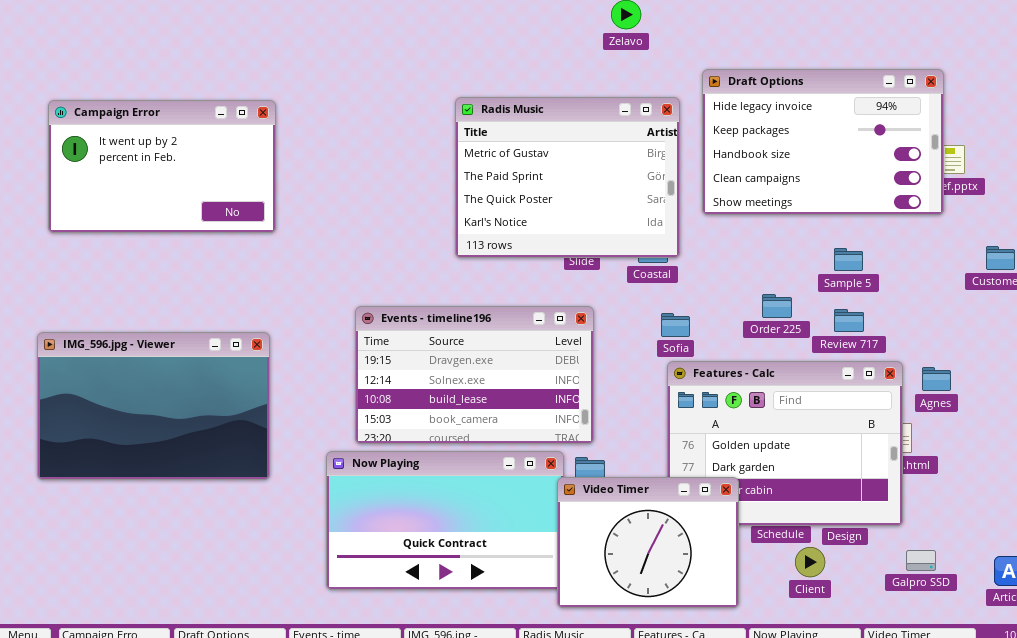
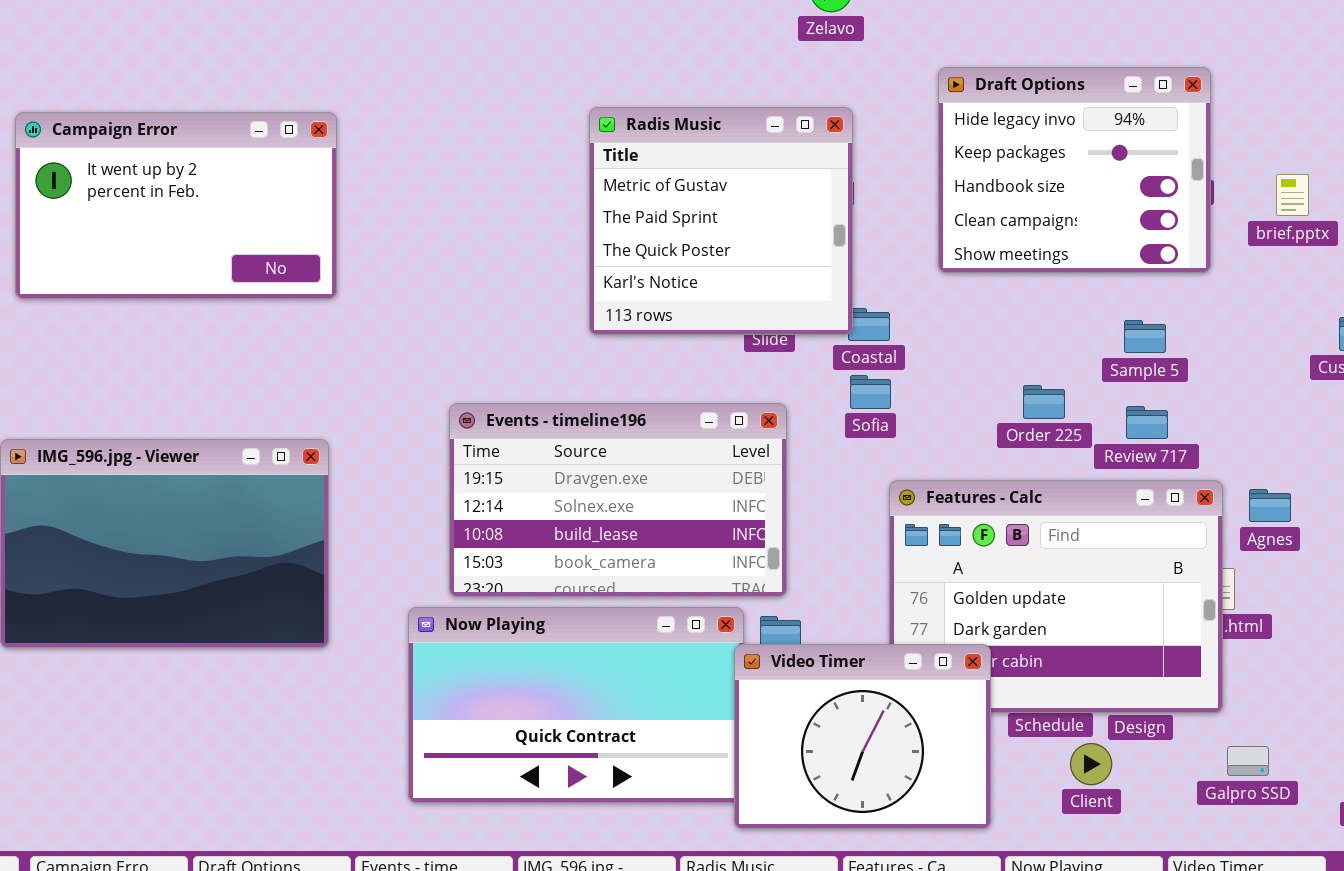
Draft Options: [702,69,944,215] -> [938,67,1211,273], resized
Radis Music: [455,97,680,258] -> [589,107,853,335], resized
Sofia: [661,313,690,337] -> [850,375,891,409], moved

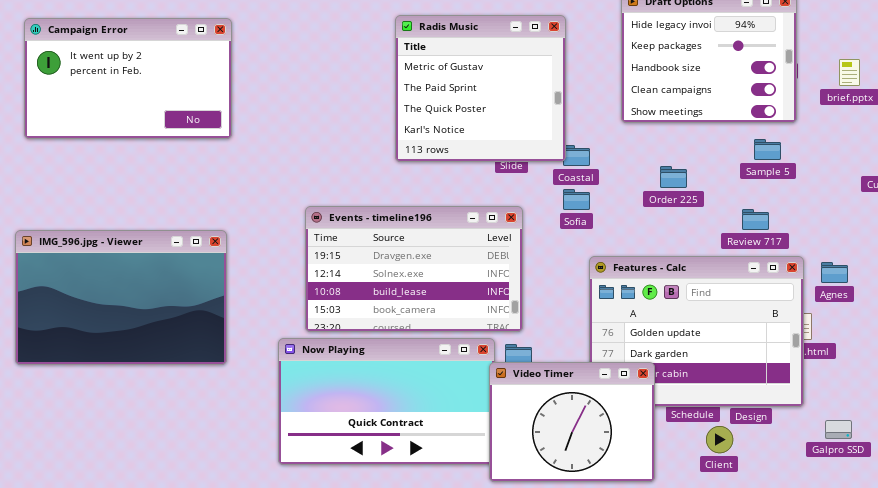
Sample 5: [1124,320,1166,353] -> [754,139,781,160], moved
Order 225: [1023,385,1065,419] -> [660,166,687,188], moved
Galpro SSD: [1227,746,1269,776] -> [825,420,852,439], moved

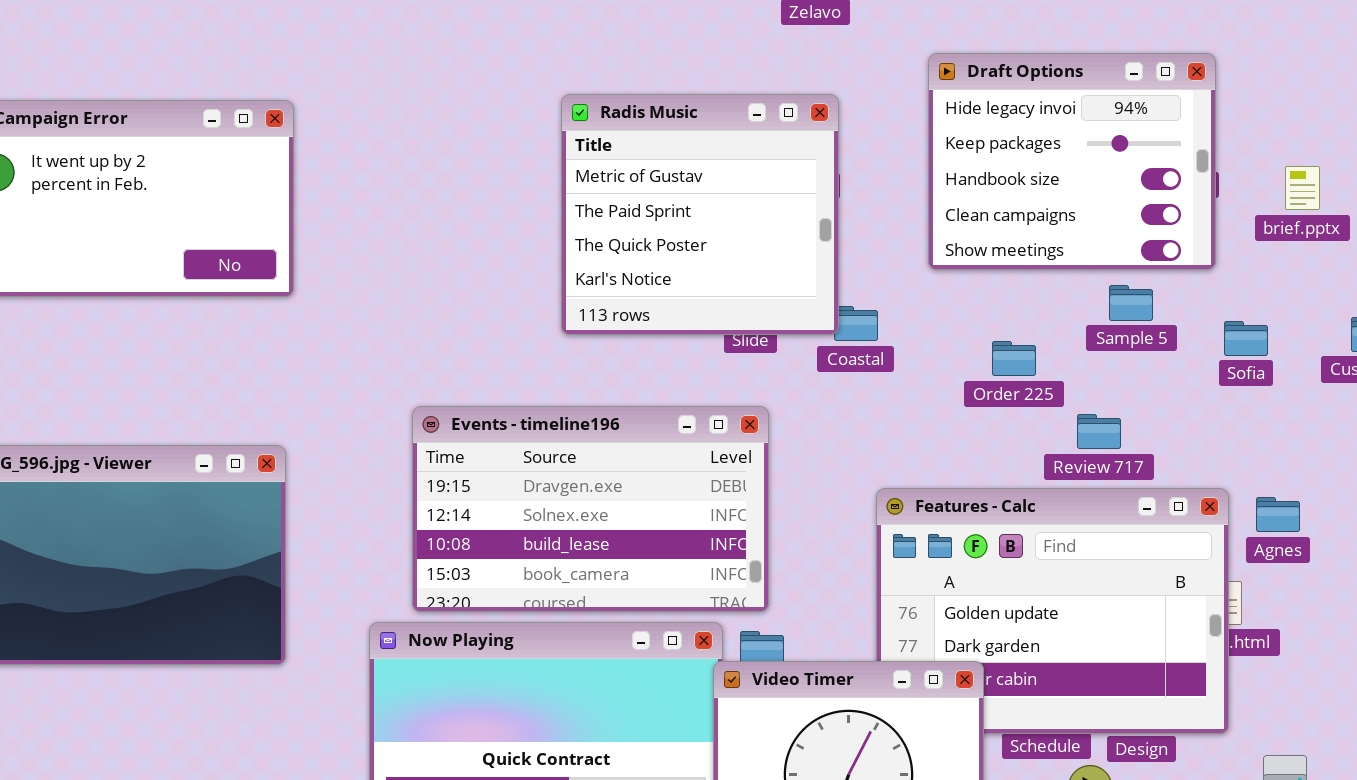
Sample 5: [754,139,781,160] -> [1109,285,1153,321], moved
Sofia: [563,189,590,210] -> [1224,321,1268,356], moved
Review 717: [742,209,769,230] -> [1077,414,1121,449], moved

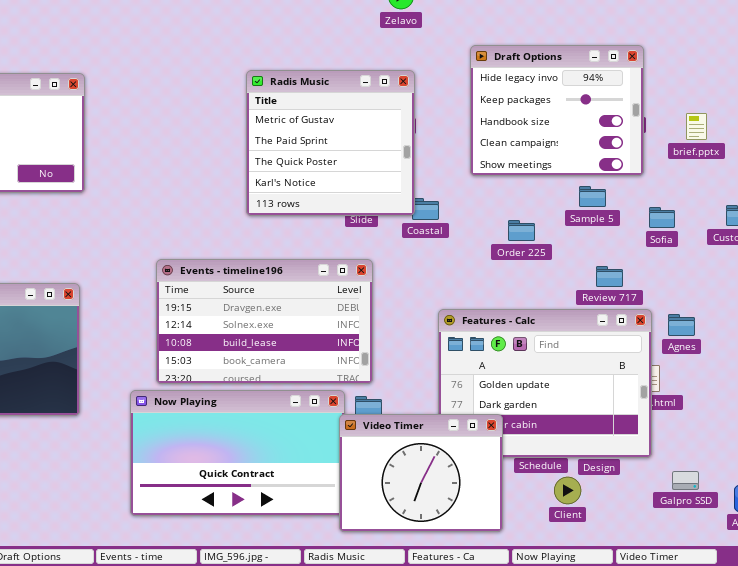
Review 717: [1077,414,1121,449] -> [596,266,623,287], moved

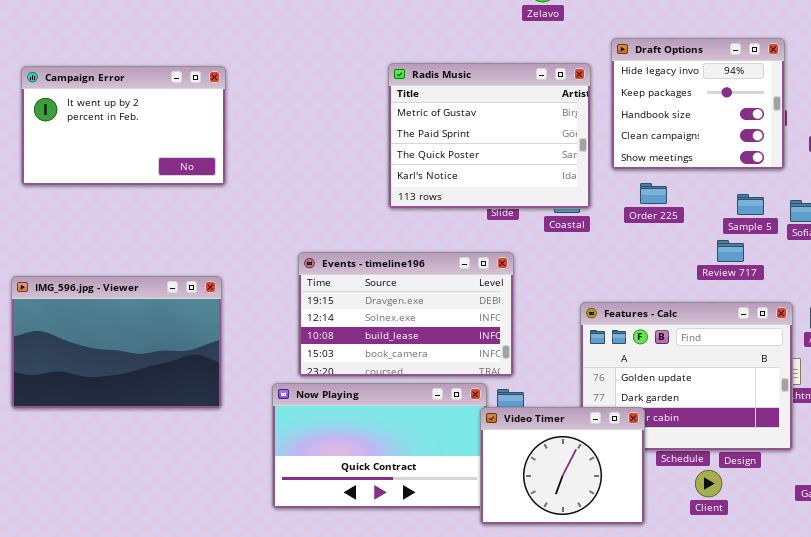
Radis Music: [246,70,415,216] -> [388,63,591,209], resized
Sample 5: [579,186,606,207] -> [737,194,764,215], moved
Order 225: [508,220,535,241] -> [640,183,667,204], moved
Review 717: [596,266,623,287] -> [717,240,744,262], moved

